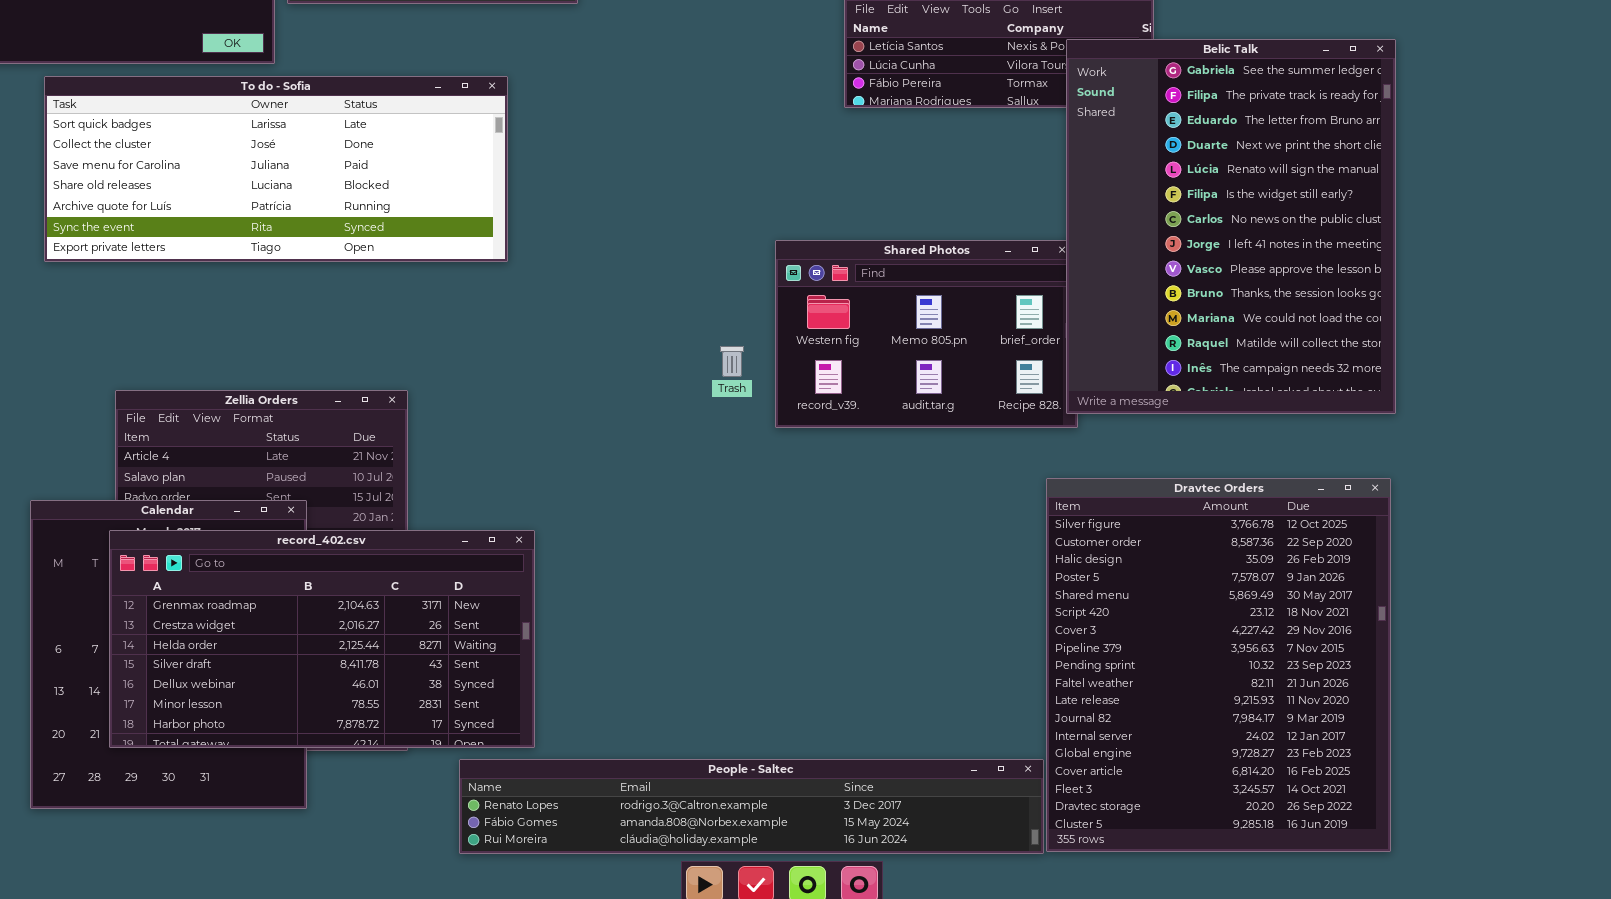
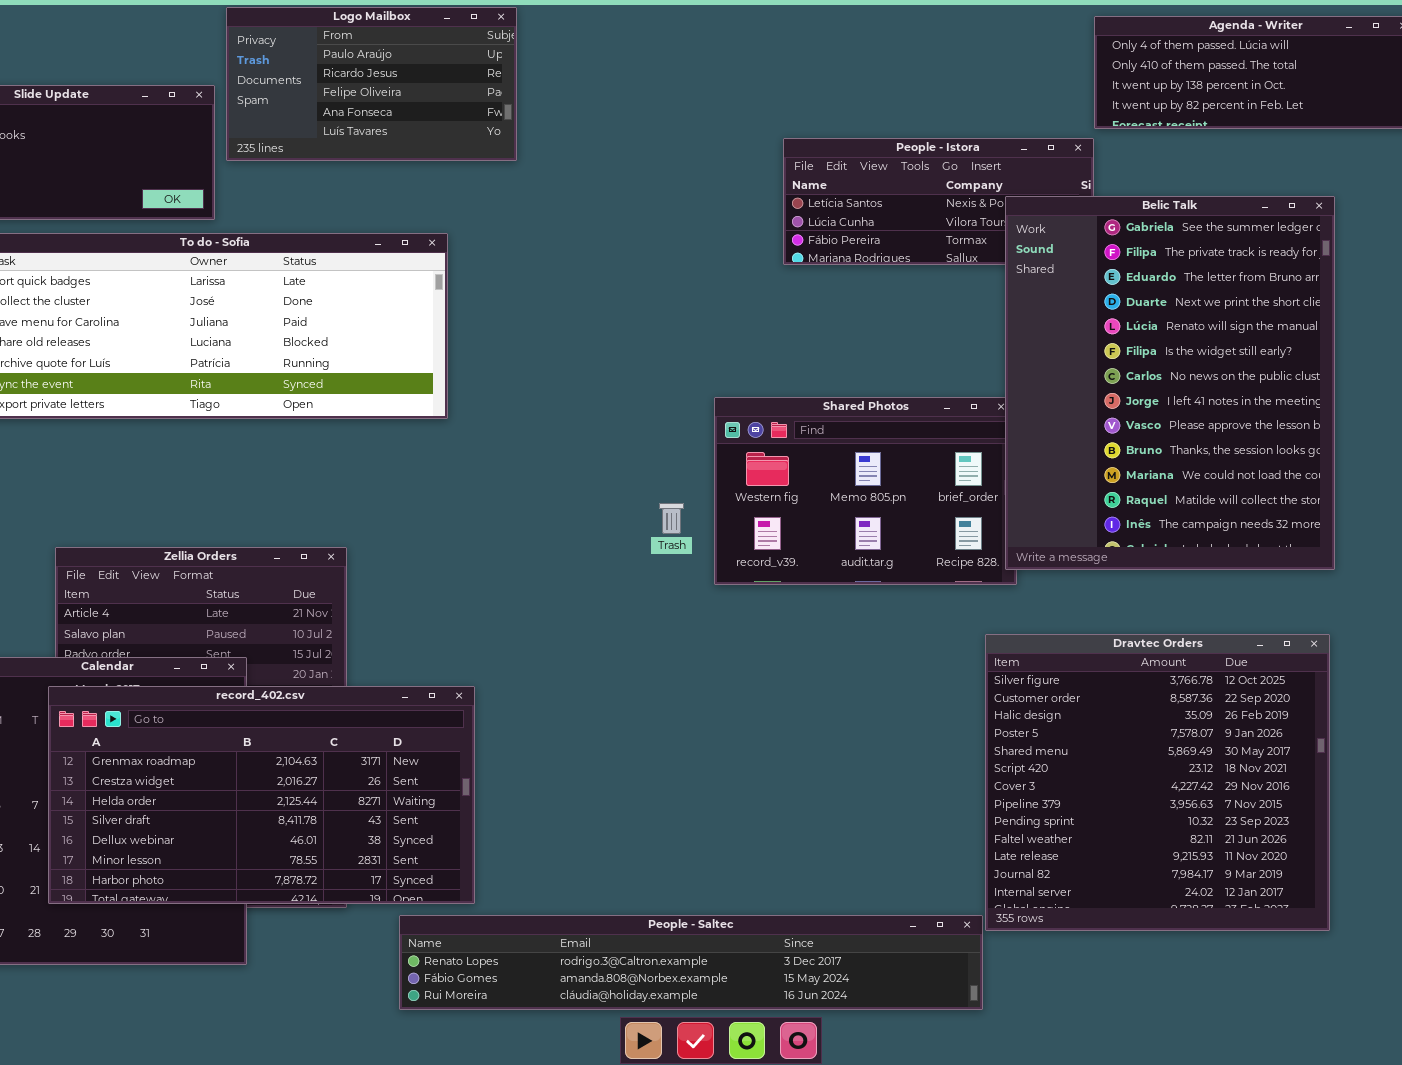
Dravtec Orders: [1046,478,1391,852] -> [985,634,1330,931], resized

